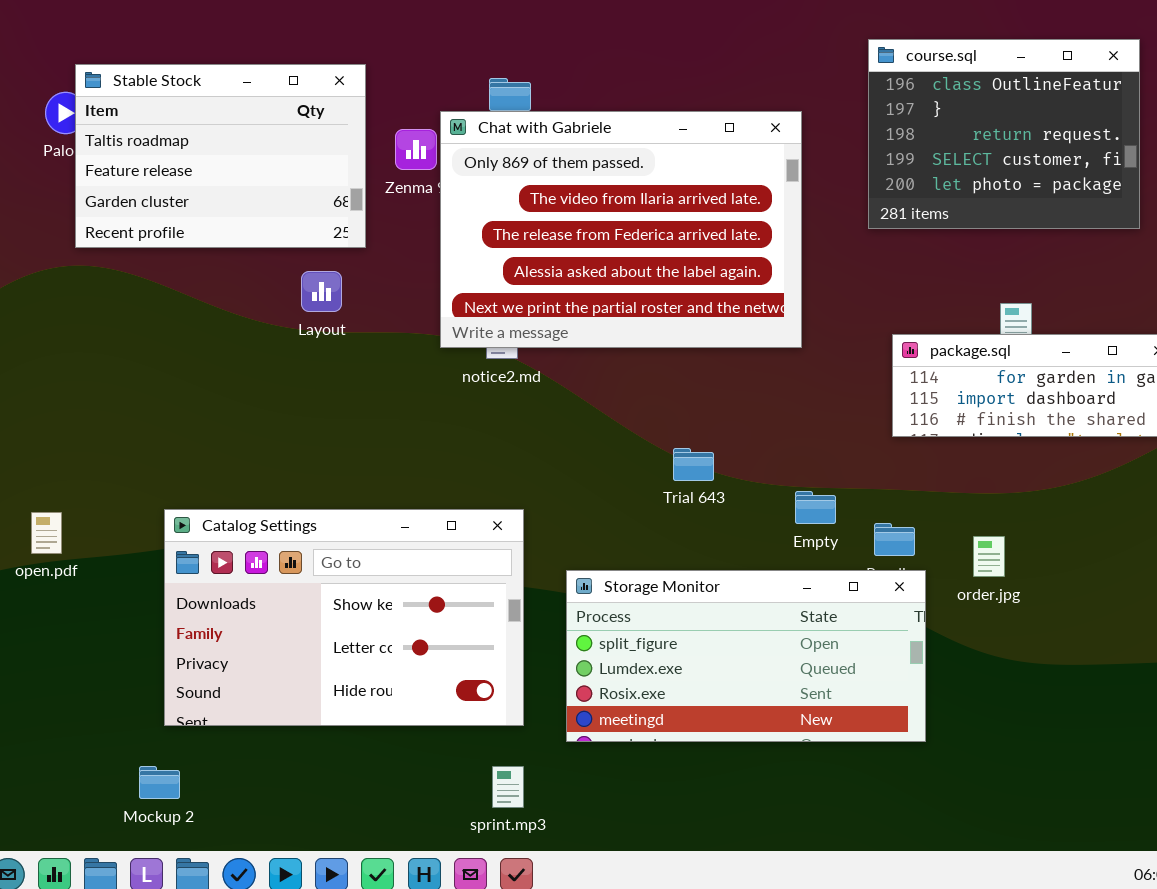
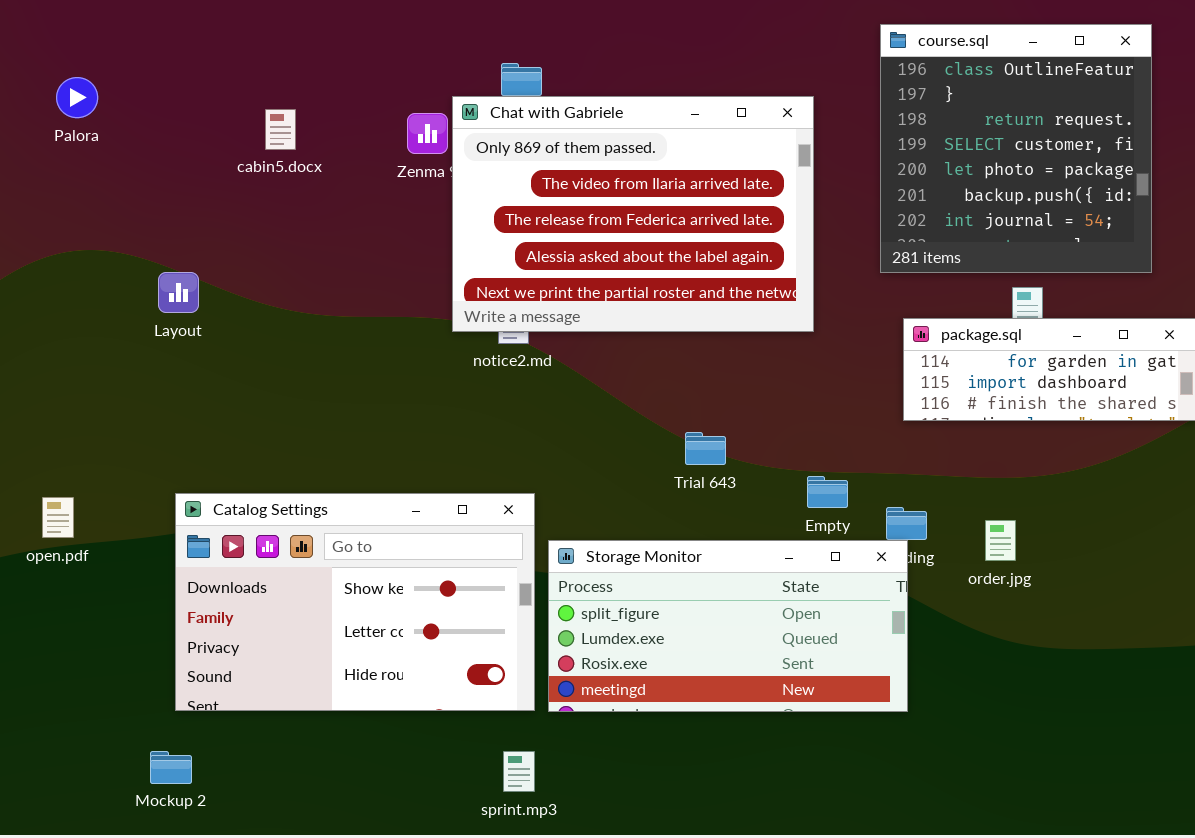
course.sql: [868,39,1140,229] -> [880,24,1152,273], resized
Stable Stock: [75,64,366,248] -> none, closed
Layout: [301,271,342,312] -> [158,272,199,313], moved
Storage Monitor: [566,570,926,742] -> [548,540,908,712], moved

